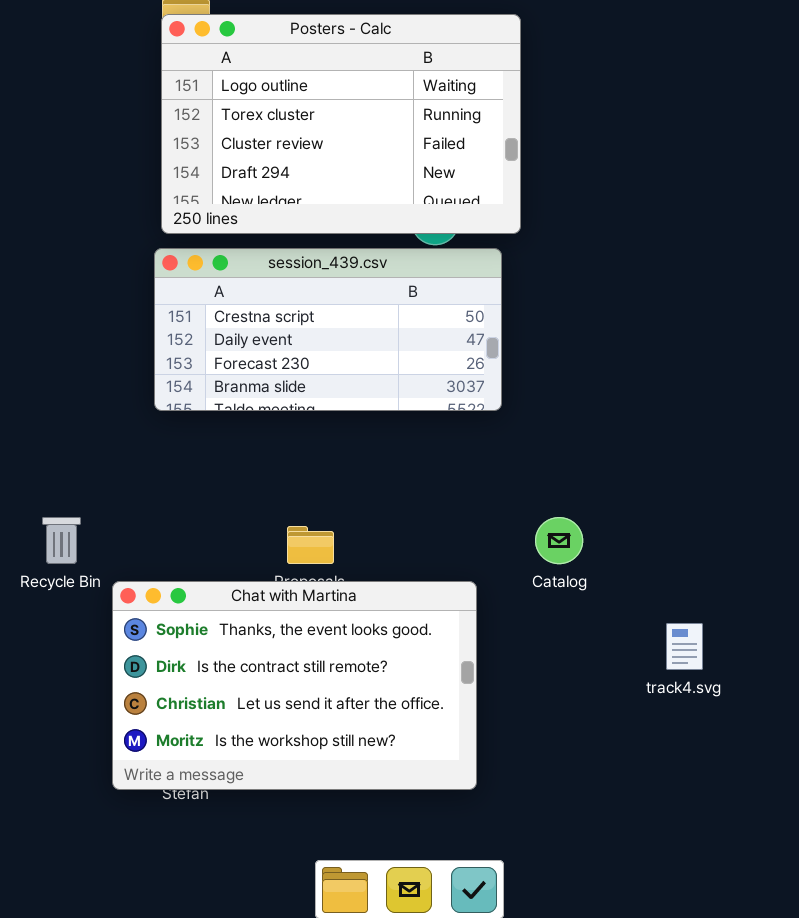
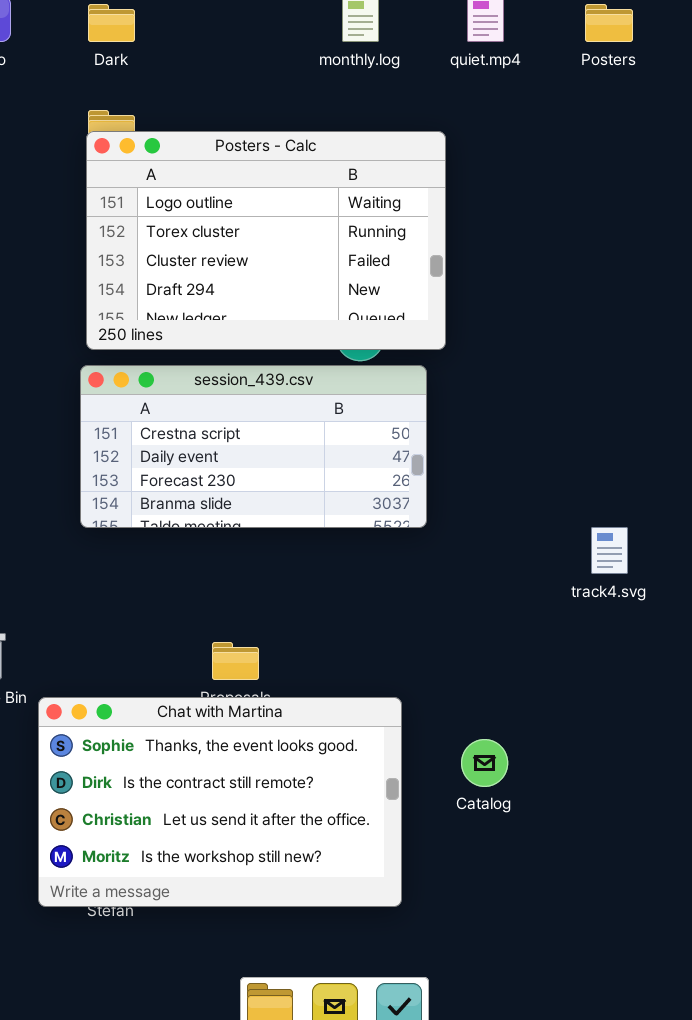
Catalog: [535,517,583,564] -> [461,739,508,787], moved
track4.svg: [666,623,703,670] -> [591,527,628,574], moved

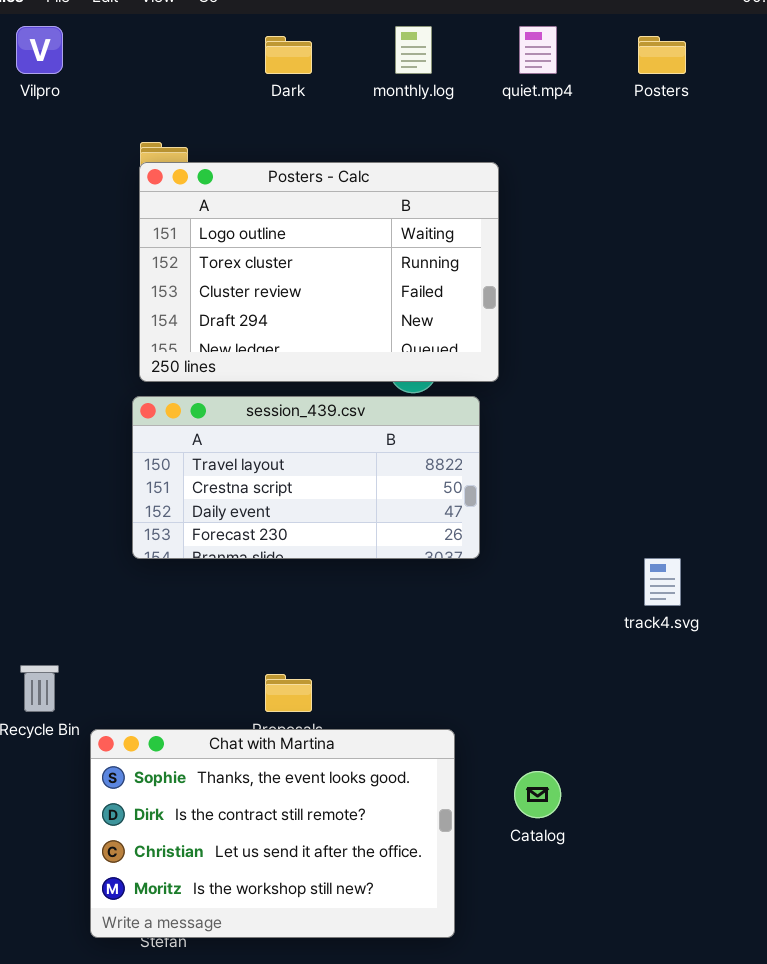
Dark: [88,4,135,42] -> [265,36,312,74], moved
session_439.csv: [80,365,427,528] -> [132,396,480,559], scrolled up 1 row

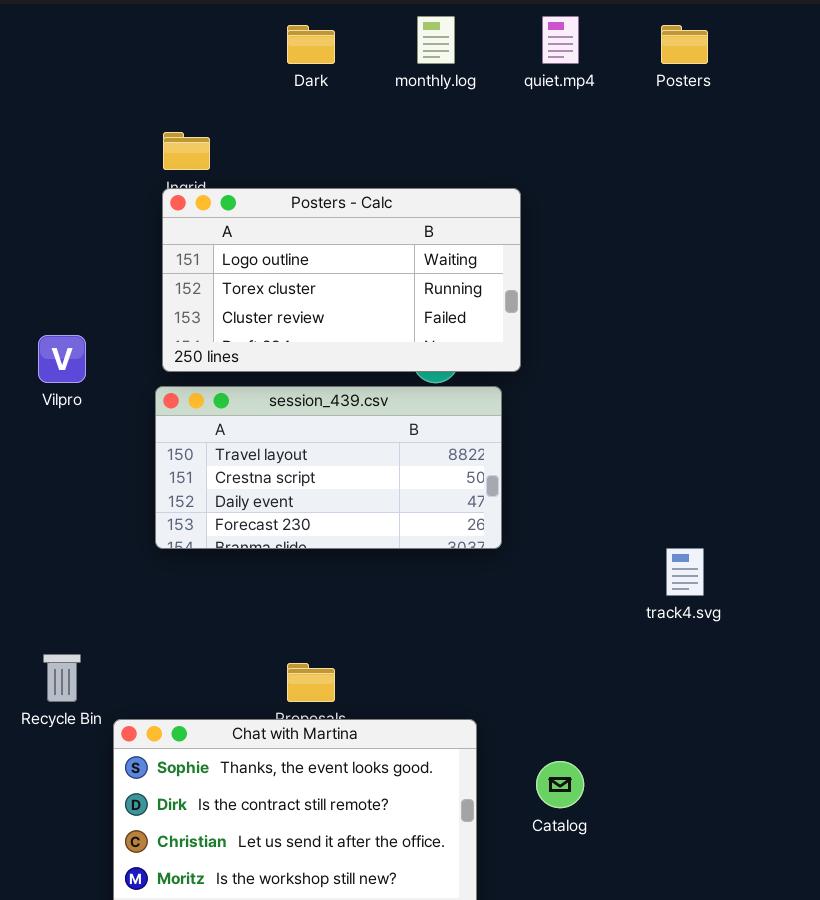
Vilpro: [16,26,63,74] -> [38,335,86,383], moved
Posters - Calc: [139,162,499,382] -> [162,188,521,372], resized

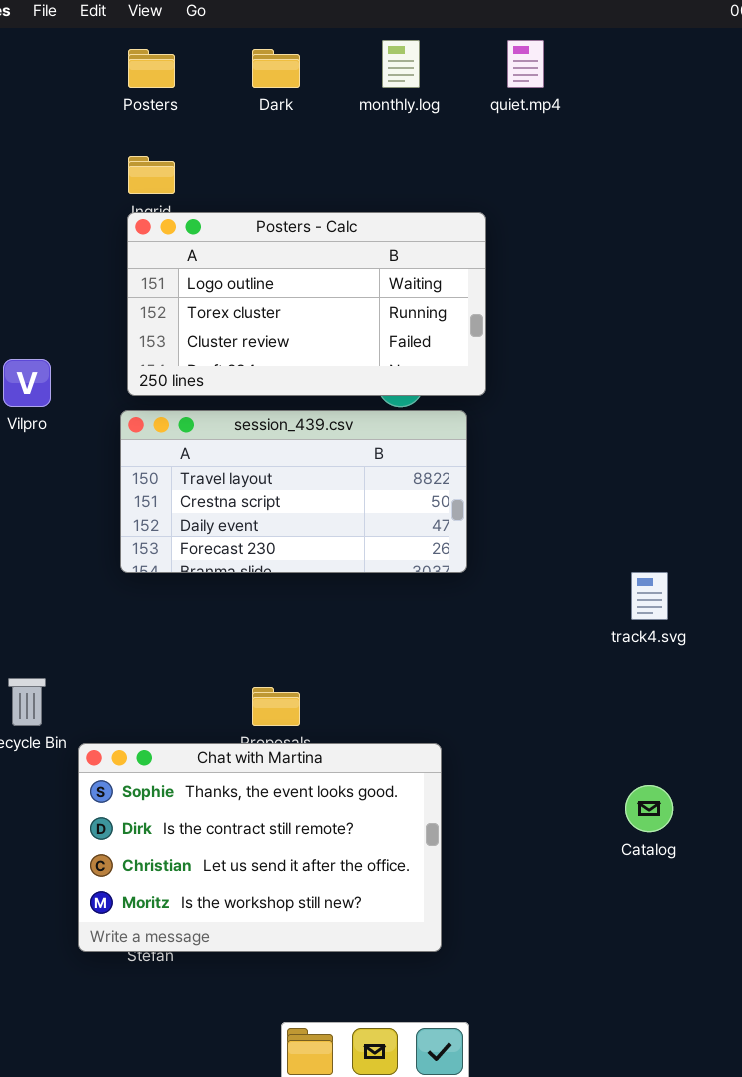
Posters: [661,25,708,64] -> [128,49,175,88], moved
Catalog: [536,761,584,808] -> [625,785,673,832], moved

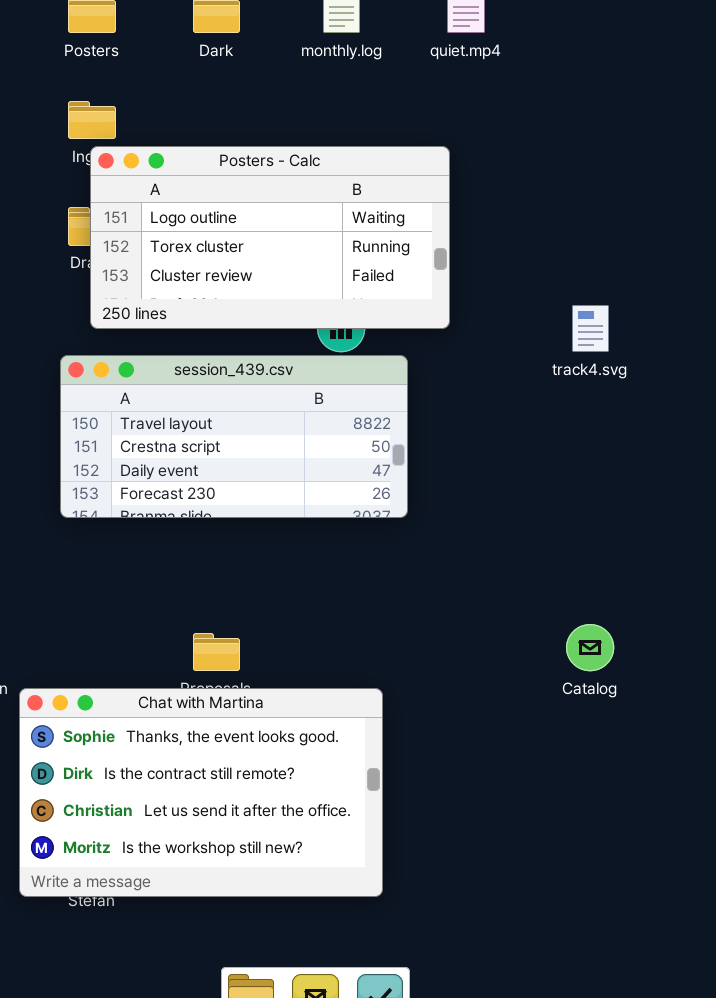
Posters - Calc: [127,212,486,396] -> [90,146,450,329], moved
track4.svg: [631,572,668,620] -> [572,305,609,352], moved
Catalog: [625,785,673,832] -> [566,624,614,671], moved

